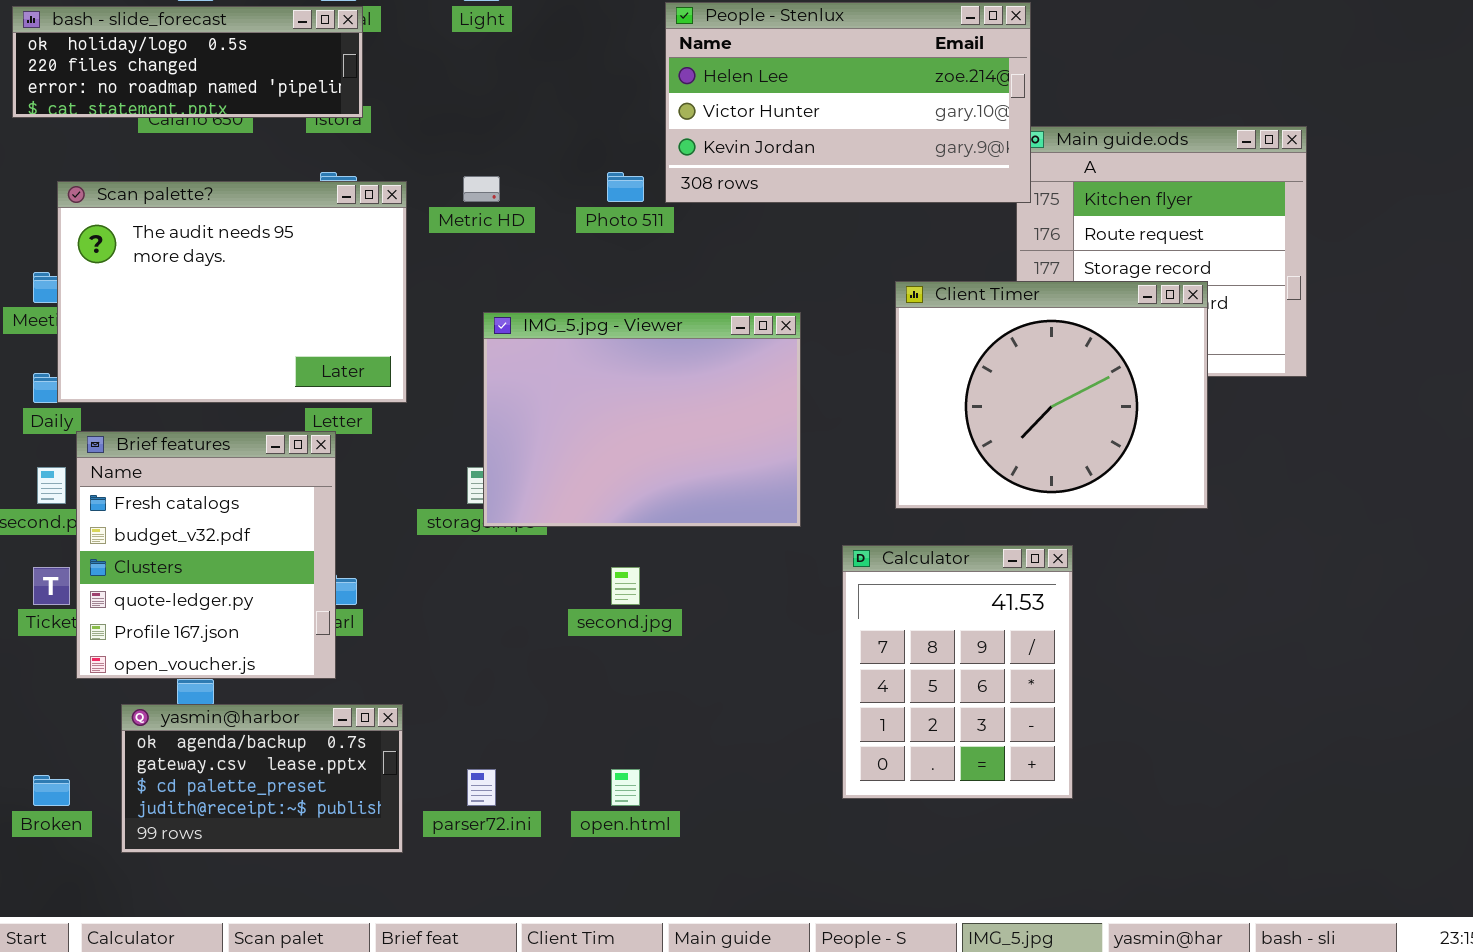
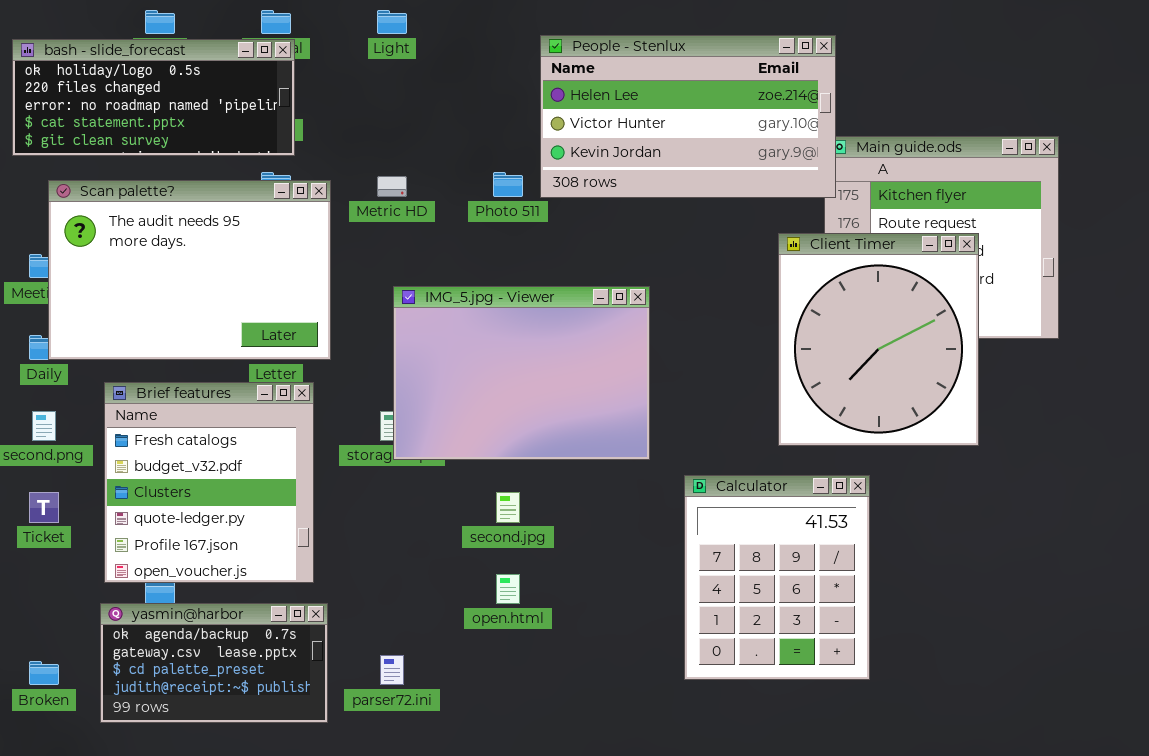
bash - slide_forecast: [12,6,363,118] -> [12,39,295,156], resized
Client Timer: [895,281,1208,509] -> [778,233,979,446], resized
Brief features: [76,431,336,679] -> [104,382,314,583], moved
open.html: [611,769,640,806] -> [496,574,520,604], moved

